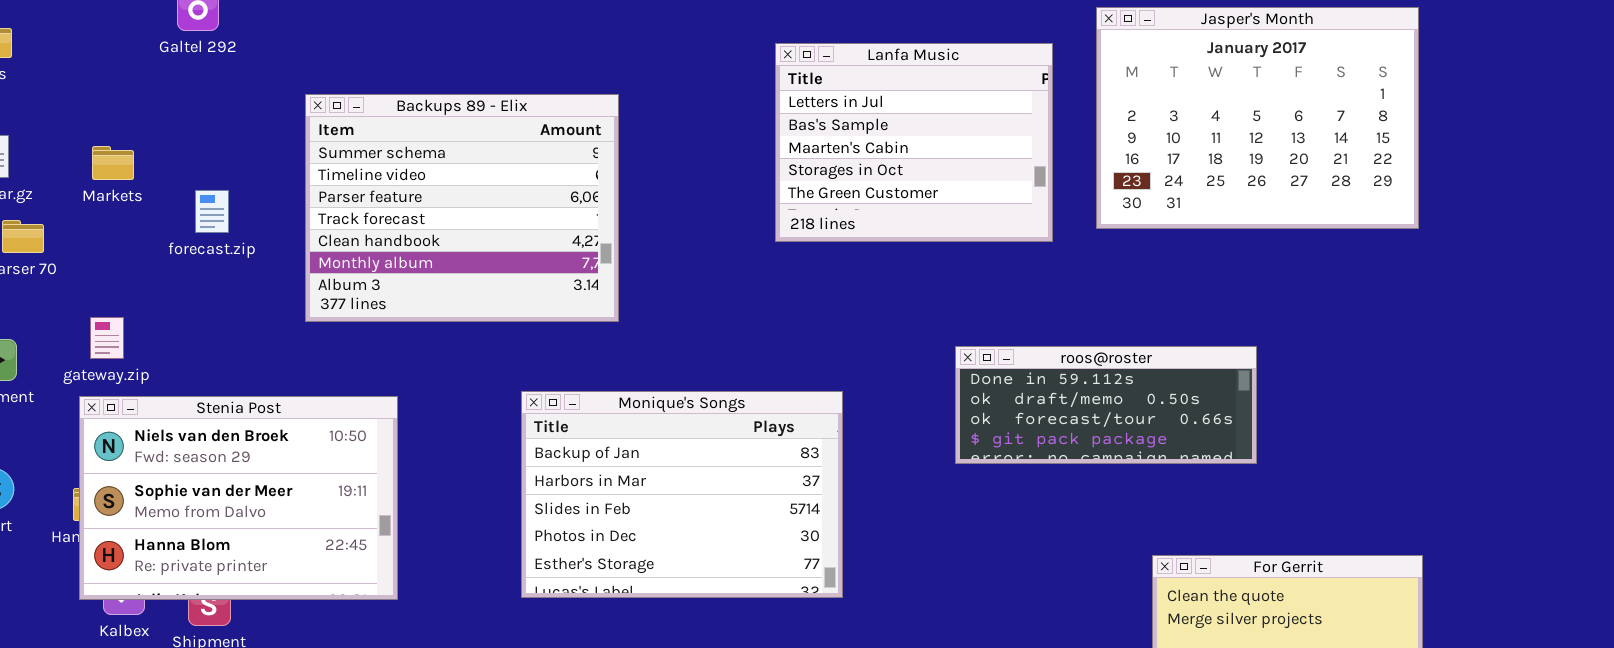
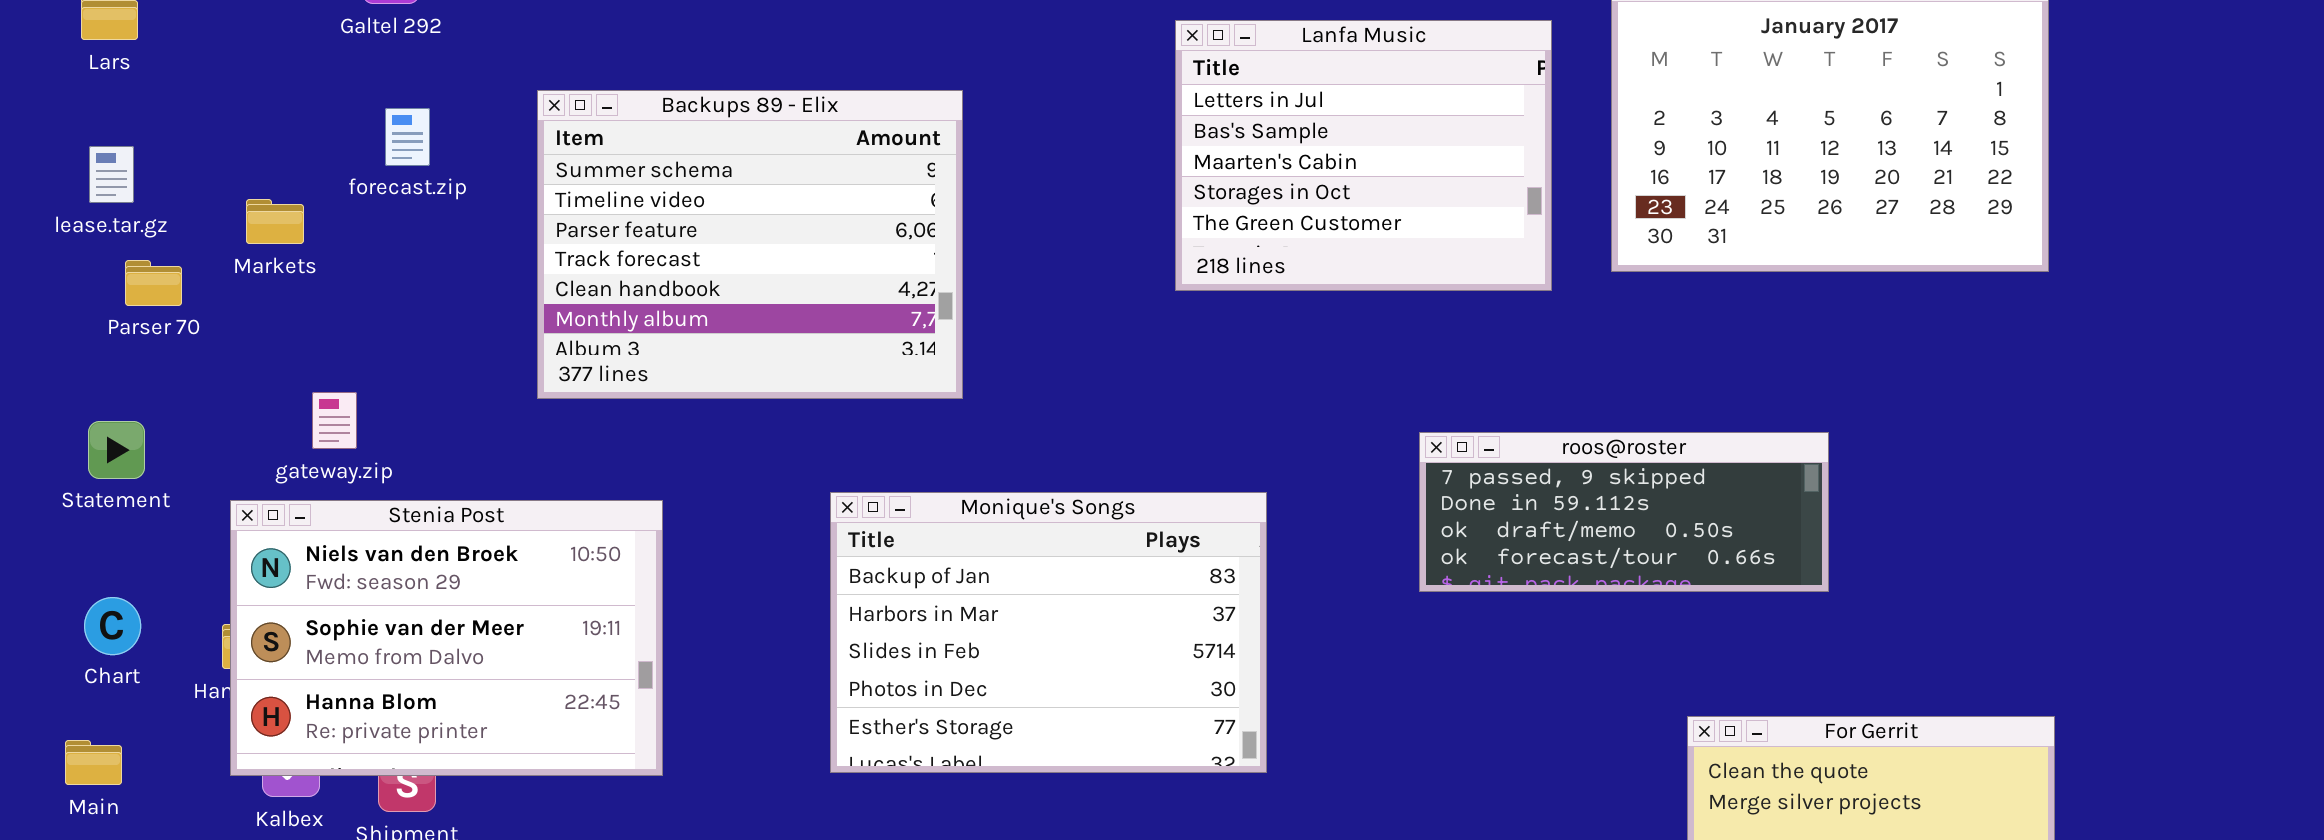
Markets: [92,146,134,180] -> [246,199,304,244], moved
forecast.zip: [195,190,229,233] -> [385,108,430,166], moved
gateway.zip: [90,317,124,359] -> [312,392,357,449], moved
roos@roster: [955,346,1257,464] -> [1419,432,1829,592], scrolled up 1 row

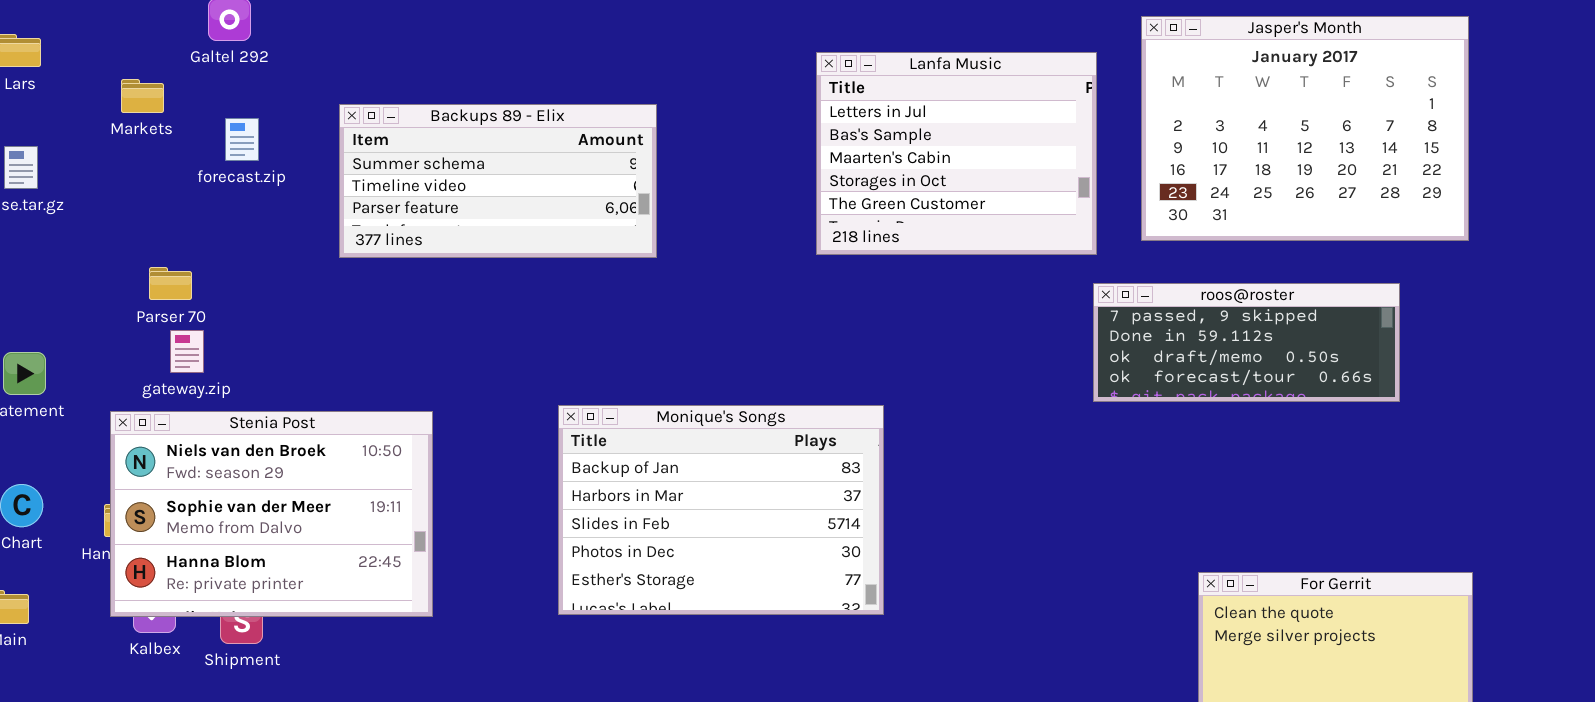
Backups 89 - Elix: [537,90,963,399] -> [339,104,657,258], resized
Markets: [246,199,304,244] -> [121,79,164,113], moved
Parser 70: [125,260,182,306] -> [149,267,192,300], moved
roos@roster: [1419,432,1829,592] -> [1093,283,1400,402], moved

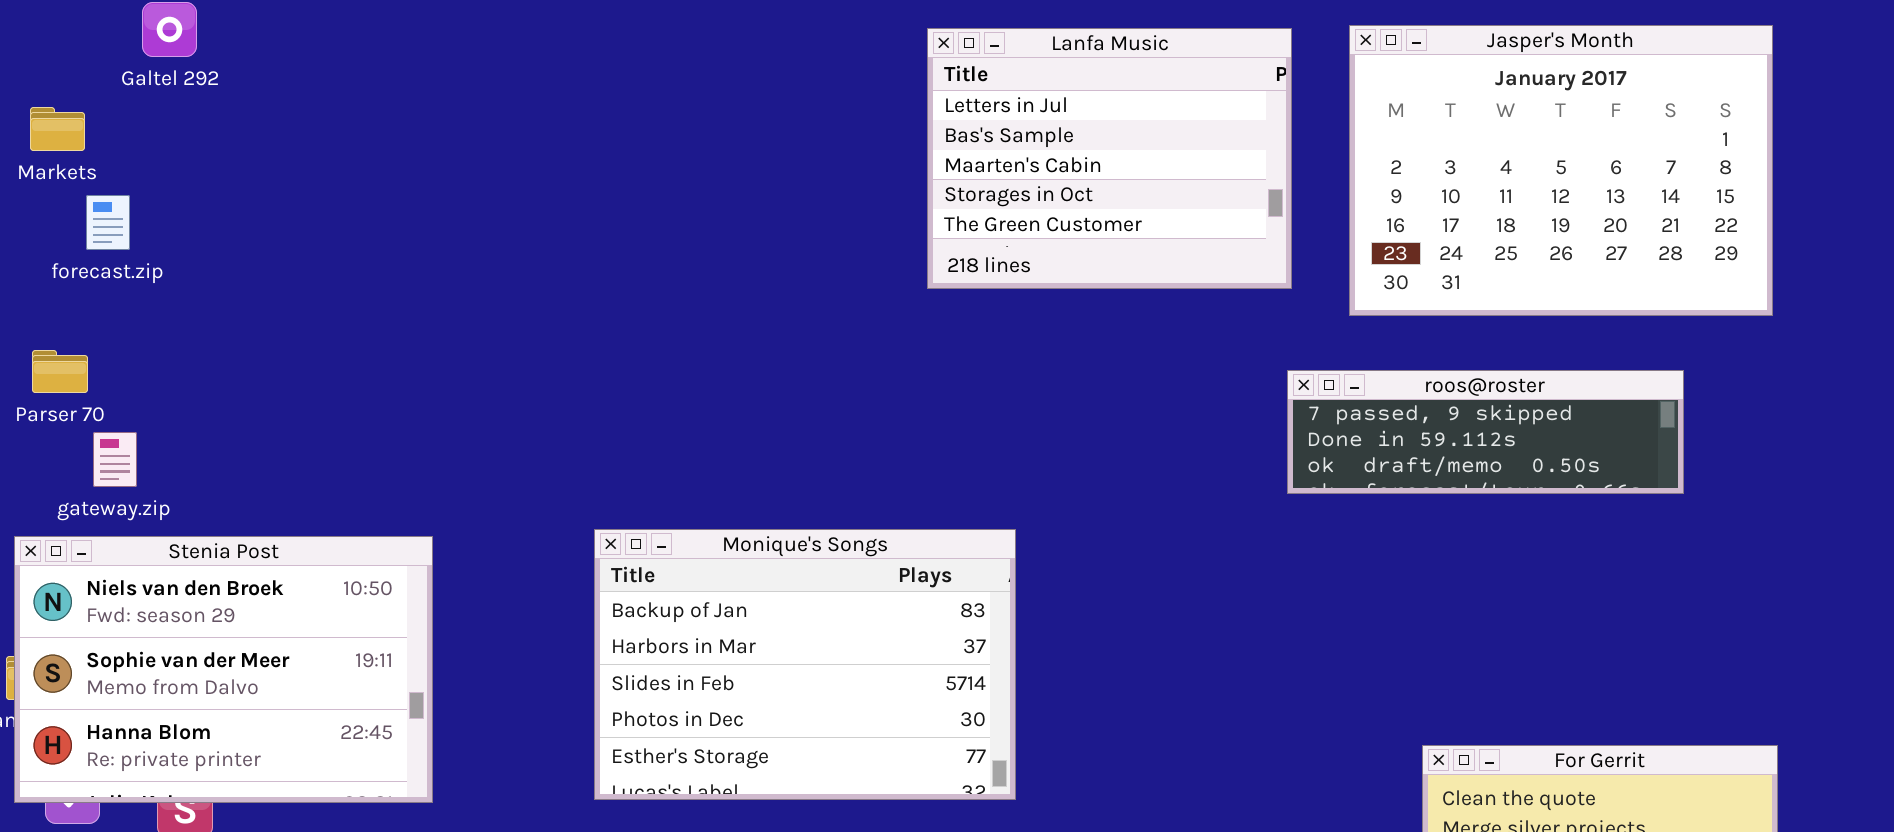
Lanfa Music: [816,52,1097,255] -> [927,28,1292,289], moved
Backups 89 - Elix: [339,104,657,258] -> none, closed
forecast.zip: [225,118,259,161] -> [86,195,130,250], moved
Parser 70: [149,267,192,300] -> [32,350,88,393], moved
roos@roster: [1093,283,1400,402] -> [1287,370,1684,494], resized

